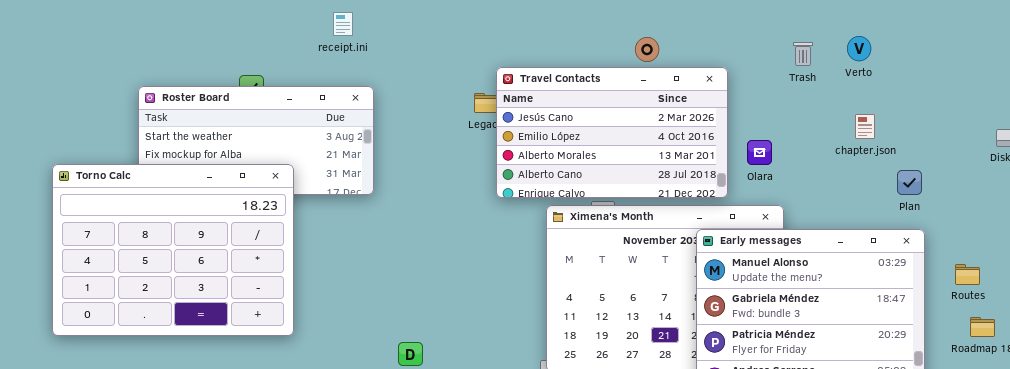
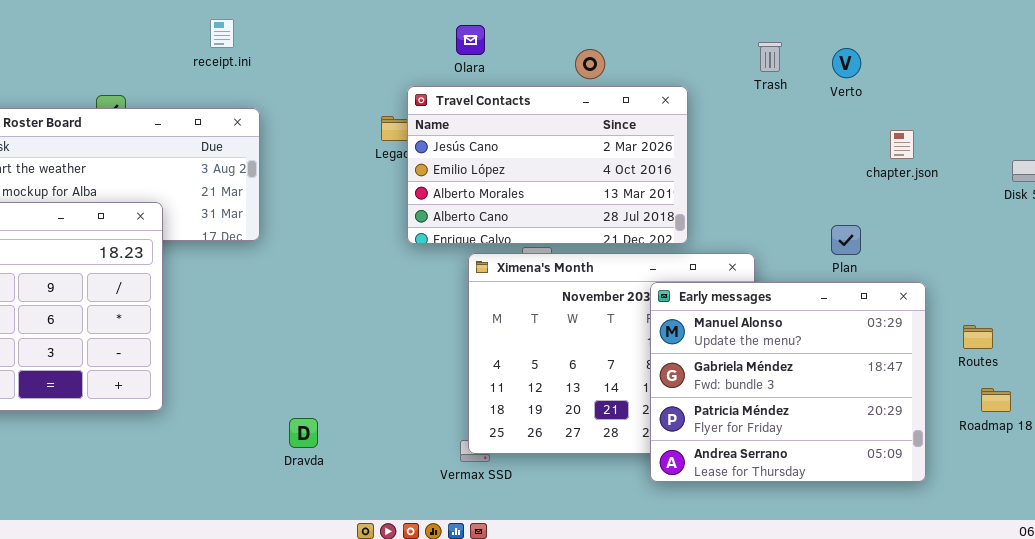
Trash: [793,42,813,66] -> [758,42,782,72], moved
chapter.json: [855,114,875,139] -> [890,130,914,159], moved
Olara: [747,140,772,165] -> [456,25,485,55], moved
Plan: [897,170,922,195] -> [831,225,861,255], moved

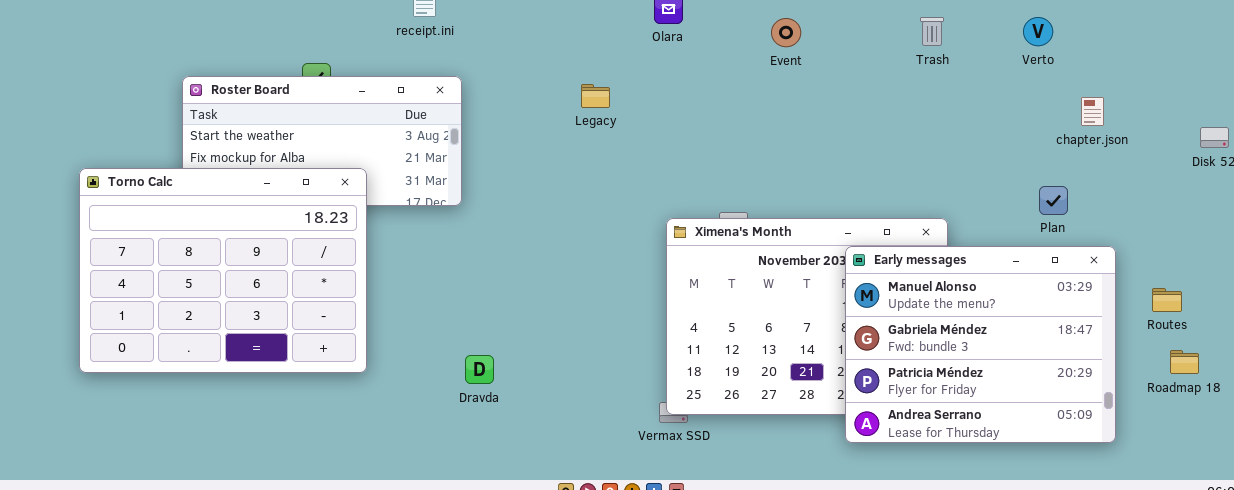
Trash: [758,42,782,72] -> [920,17,944,46], moved
Travel Contacts: [407,86,688,244] -> none, closed
Plan: [831,225,861,255] -> [1039,186,1068,215], moved
Dravda: [289,418,318,448] -> [465,355,494,384], moved

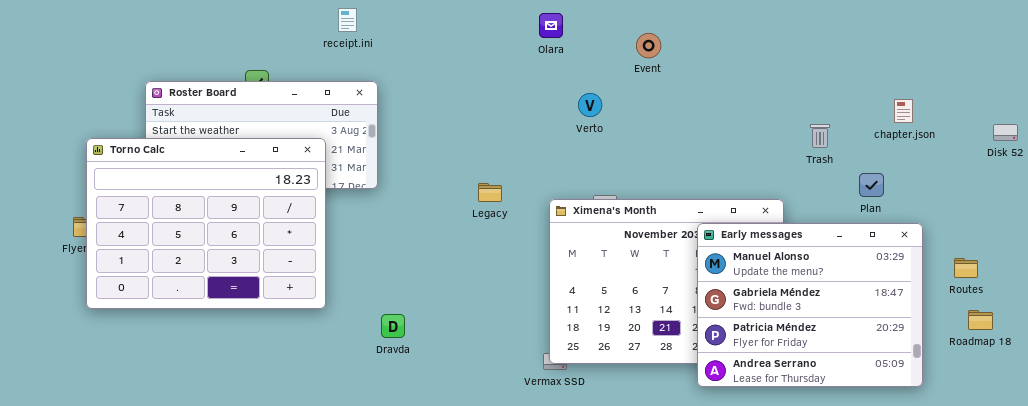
Trash: [920,17,944,46] -> [810,124,830,148], moved
Verto: [1023,17,1053,46] -> [578,93,602,117], moved
Legacy: [581,84,610,108] -> [478,183,502,202], moved
Torno Calc: [79,168,367,373] -> [86,138,326,309], moved

